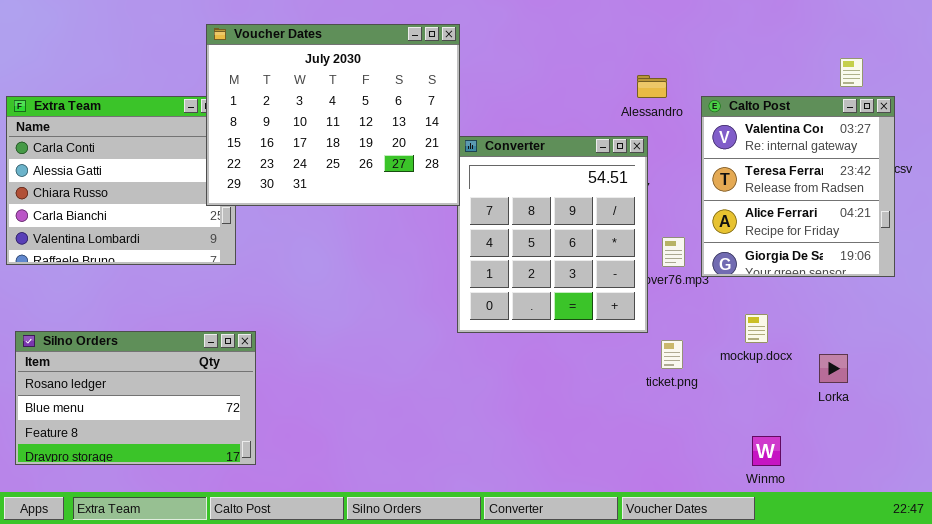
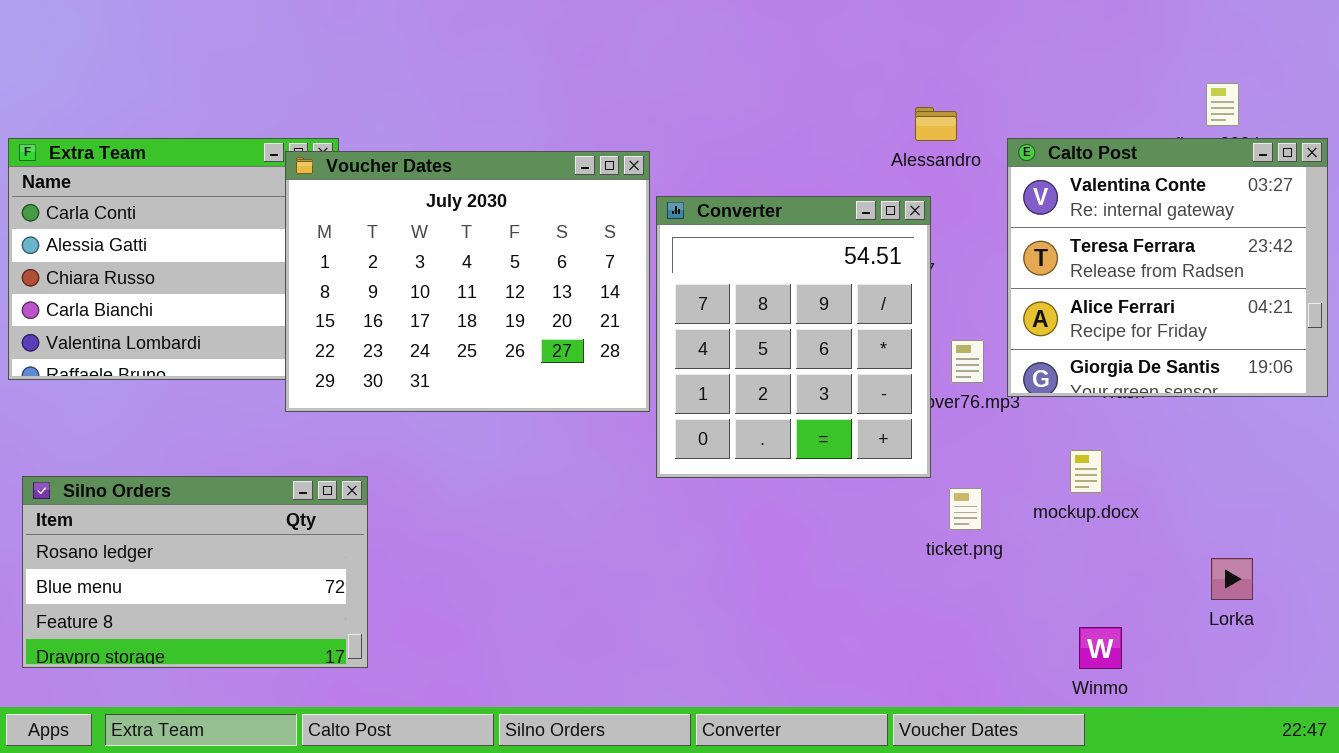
Voucher Dates: [206,24,460,206] -> [285,151,650,412], moved
Calto Post: [701,96,895,277] -> [1007,138,1328,397], resized
Lorka: [819,354,848,383] -> [1211,558,1253,600], moved

